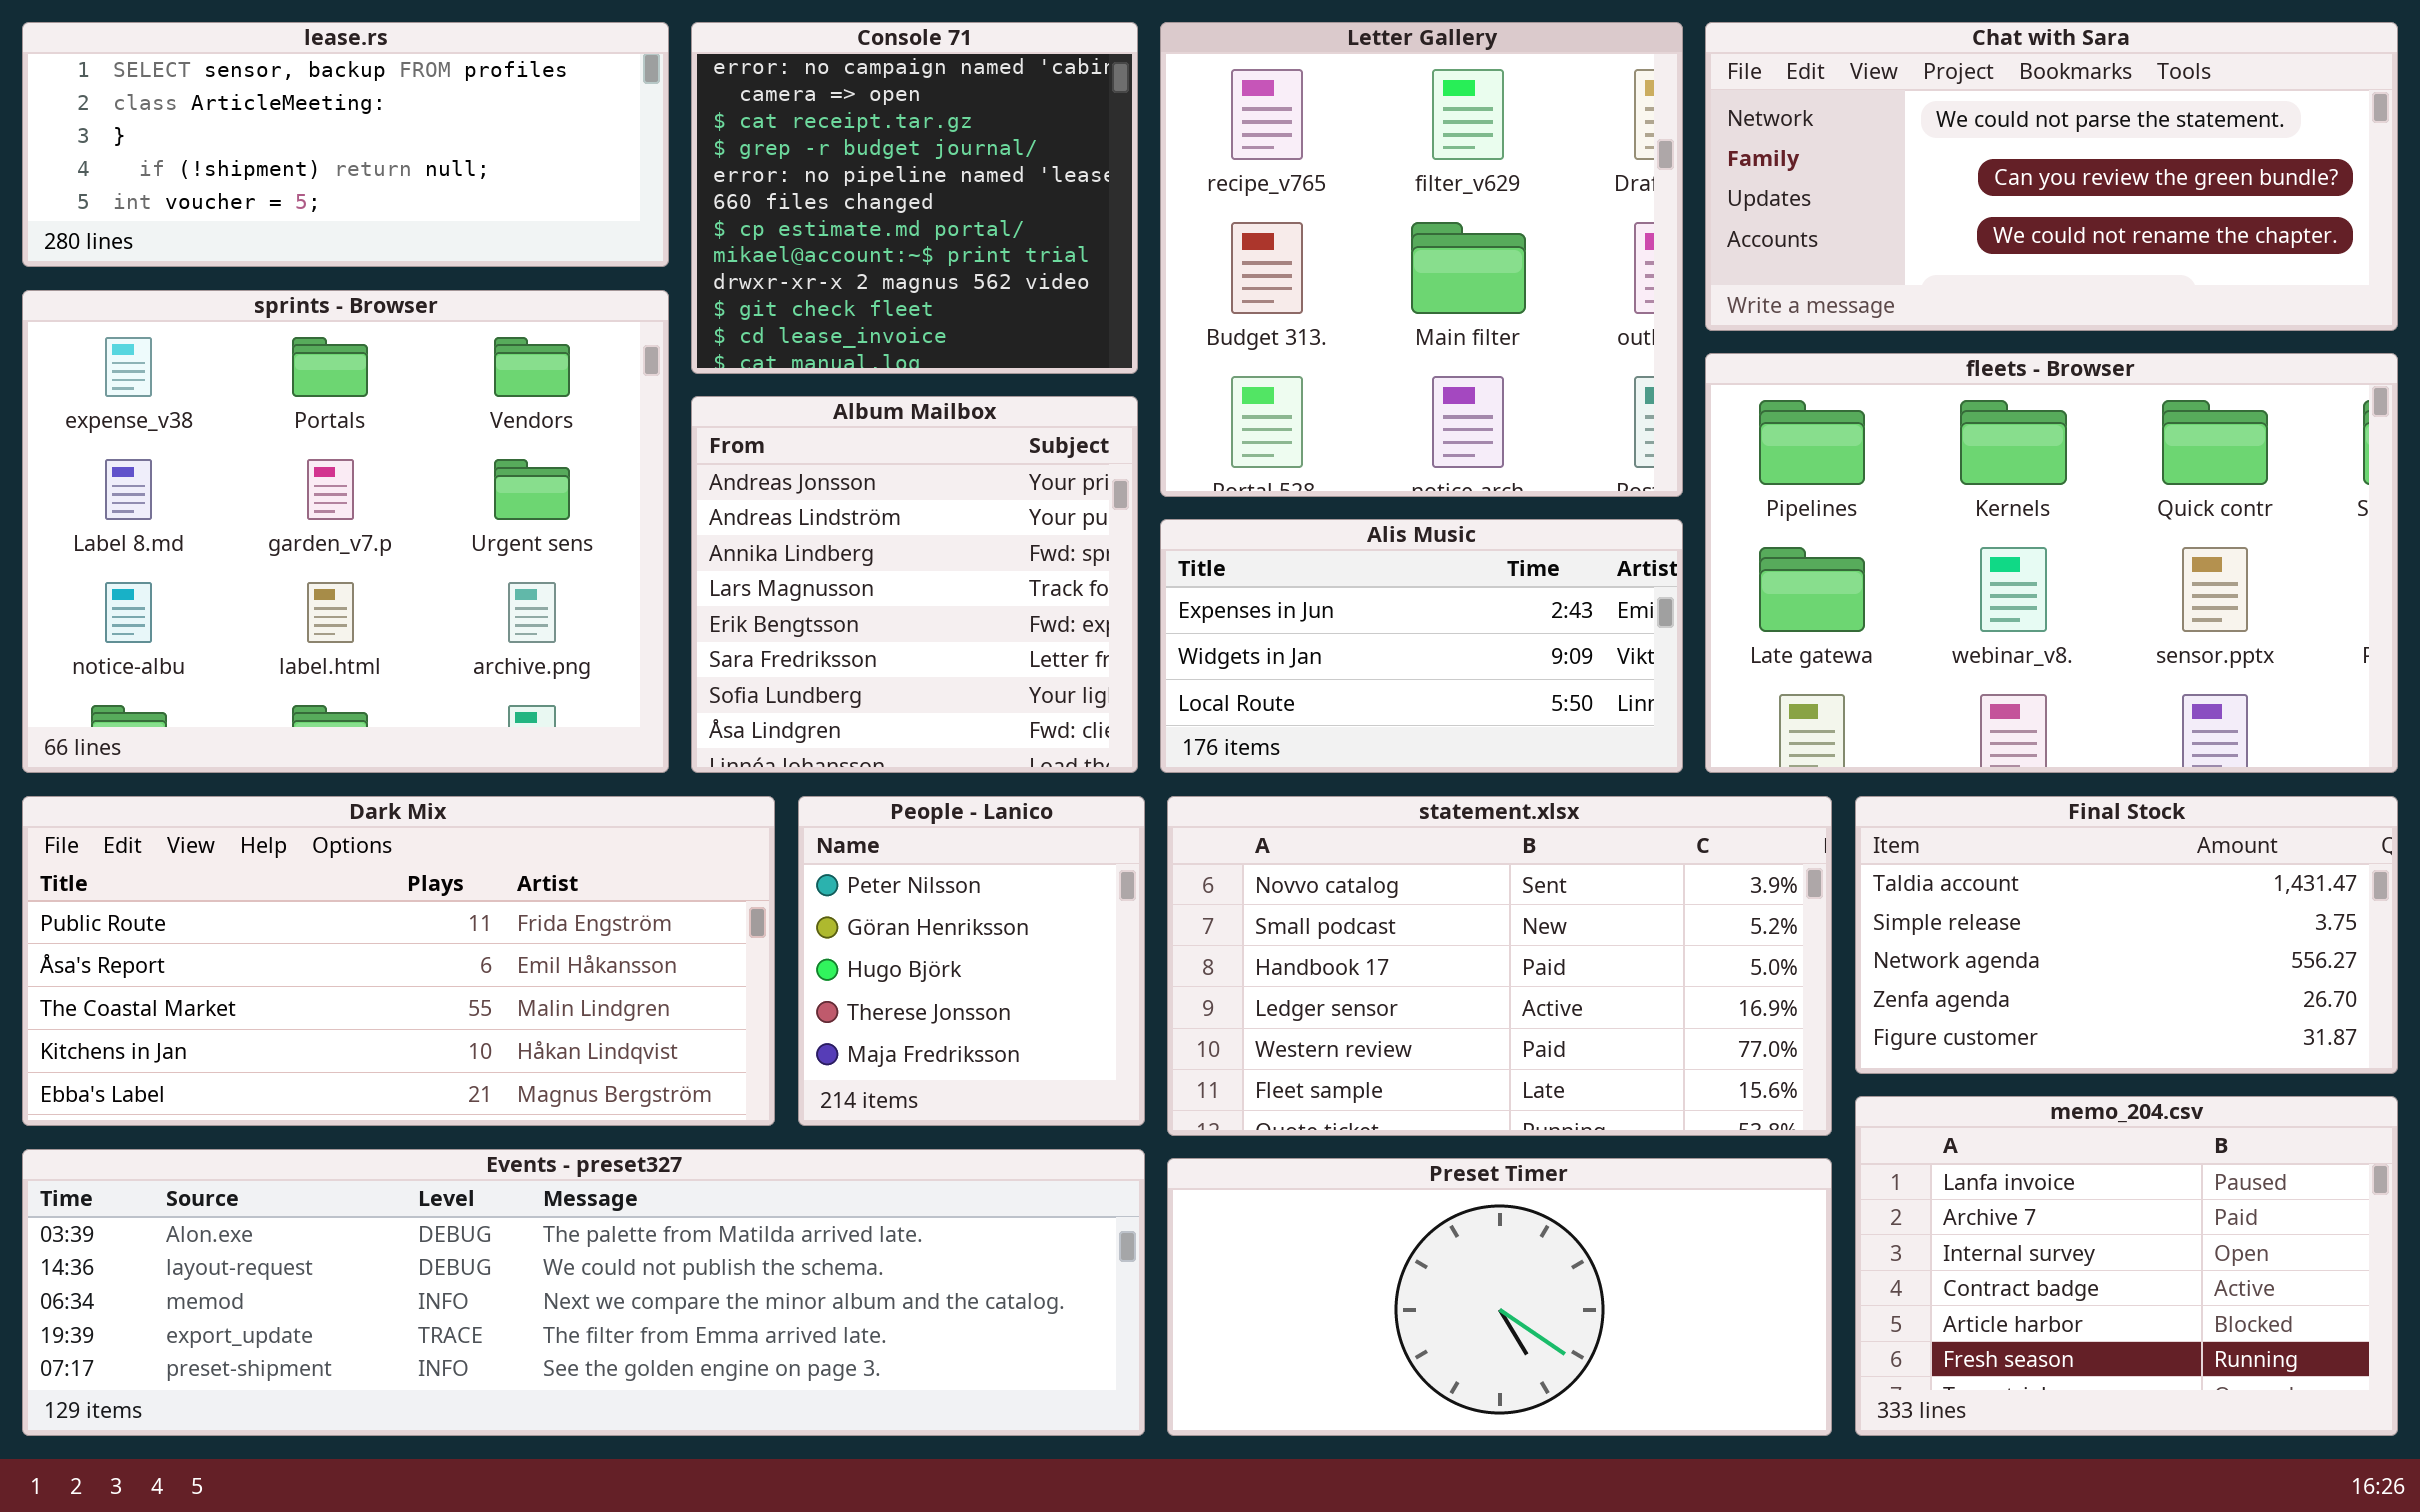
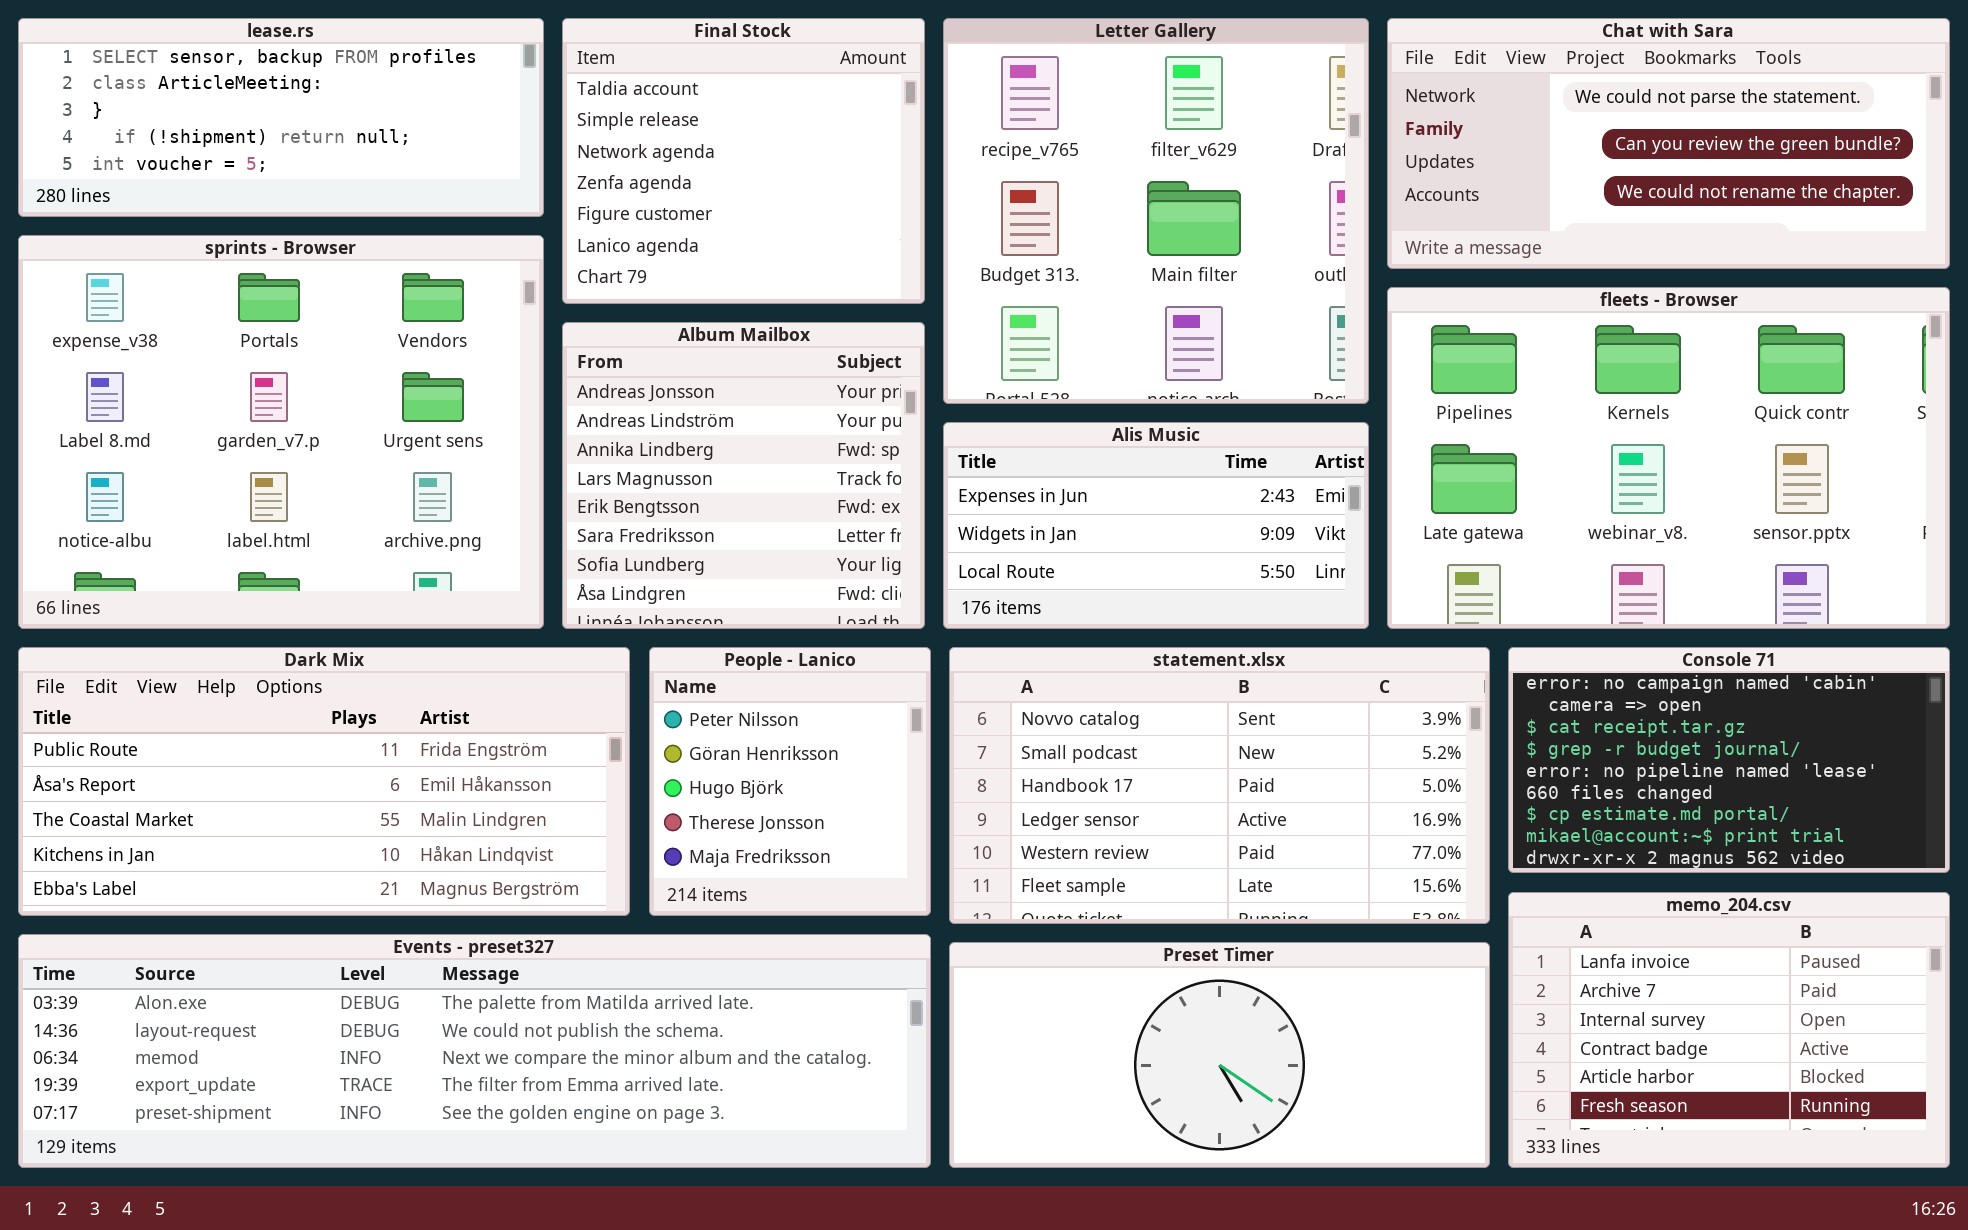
Console 71: [691,22,1138,374] -> [1508,647,1950,873], moved, resized
Final Stock: [1855,796,2398,1074] -> [562,18,925,304], moved, resized

